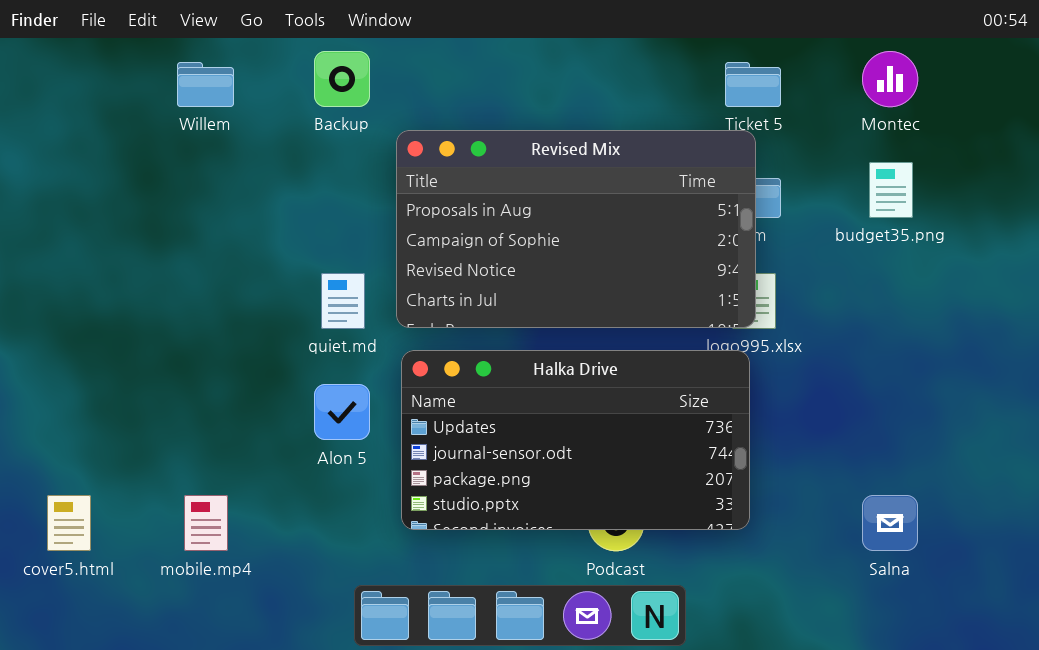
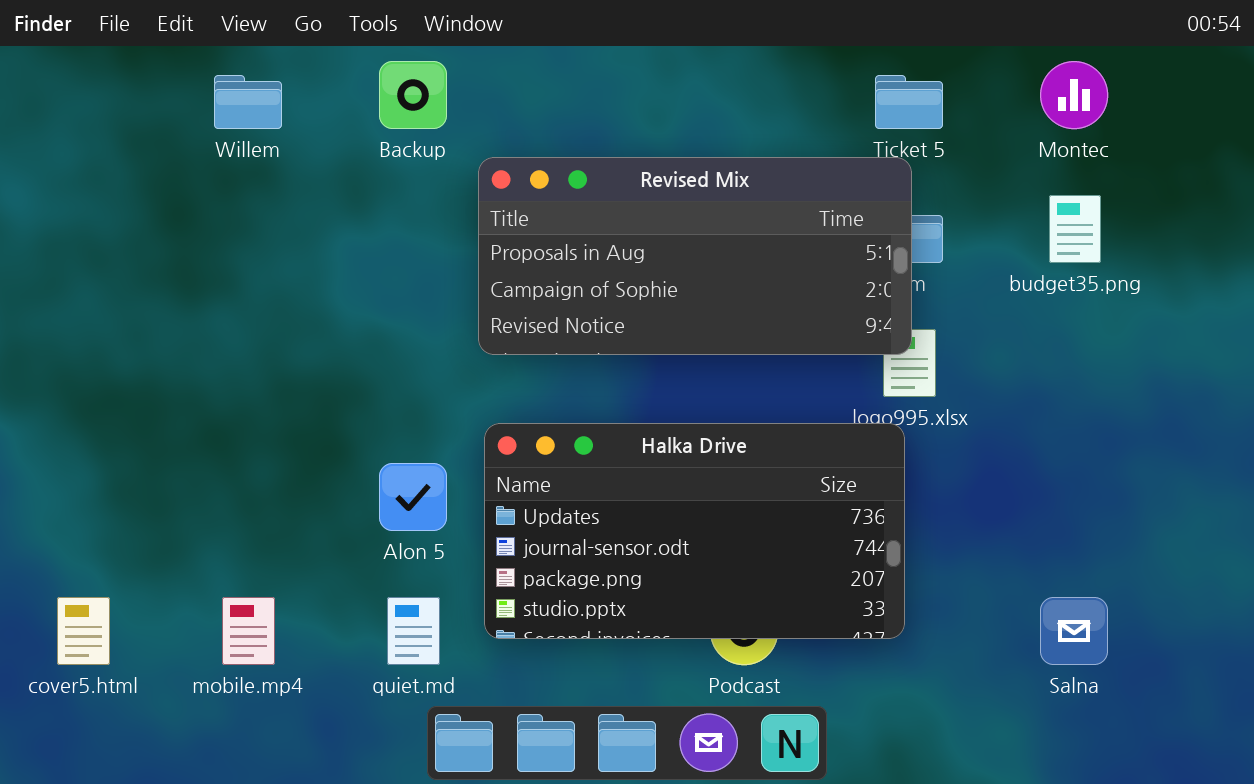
Revised Mix: [396,130,756,328] -> [478,157,912,355], resized
quiet.md: [321,273,365,329] -> [387,597,440,665], moved

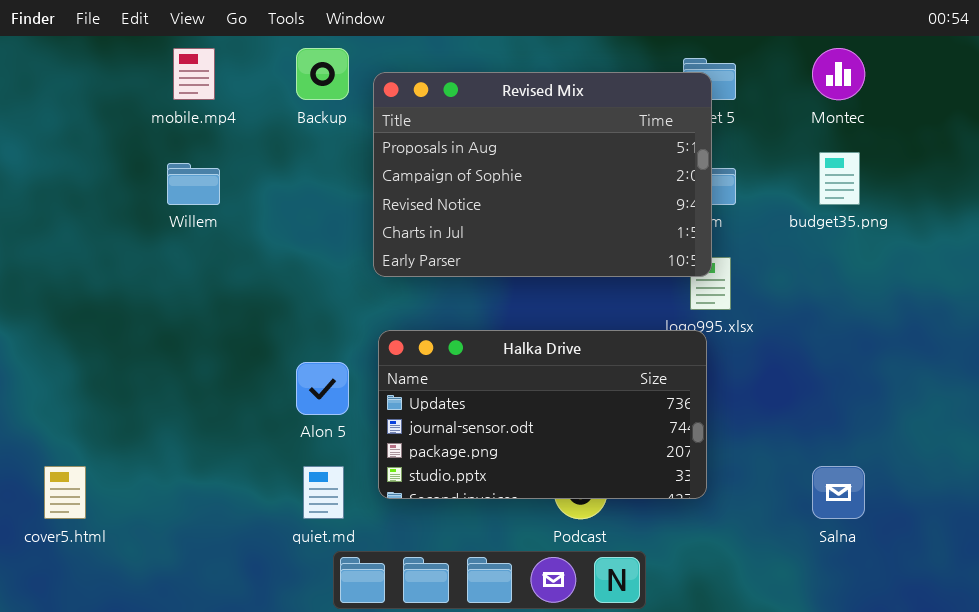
Willem: [214,75,282,129] -> [167,163,220,205], moved
Revised Mix: [478,157,912,355] -> [373,72,712,277], resized
mobile.mp4: [222,597,275,665] -> [173,48,215,100], moved

